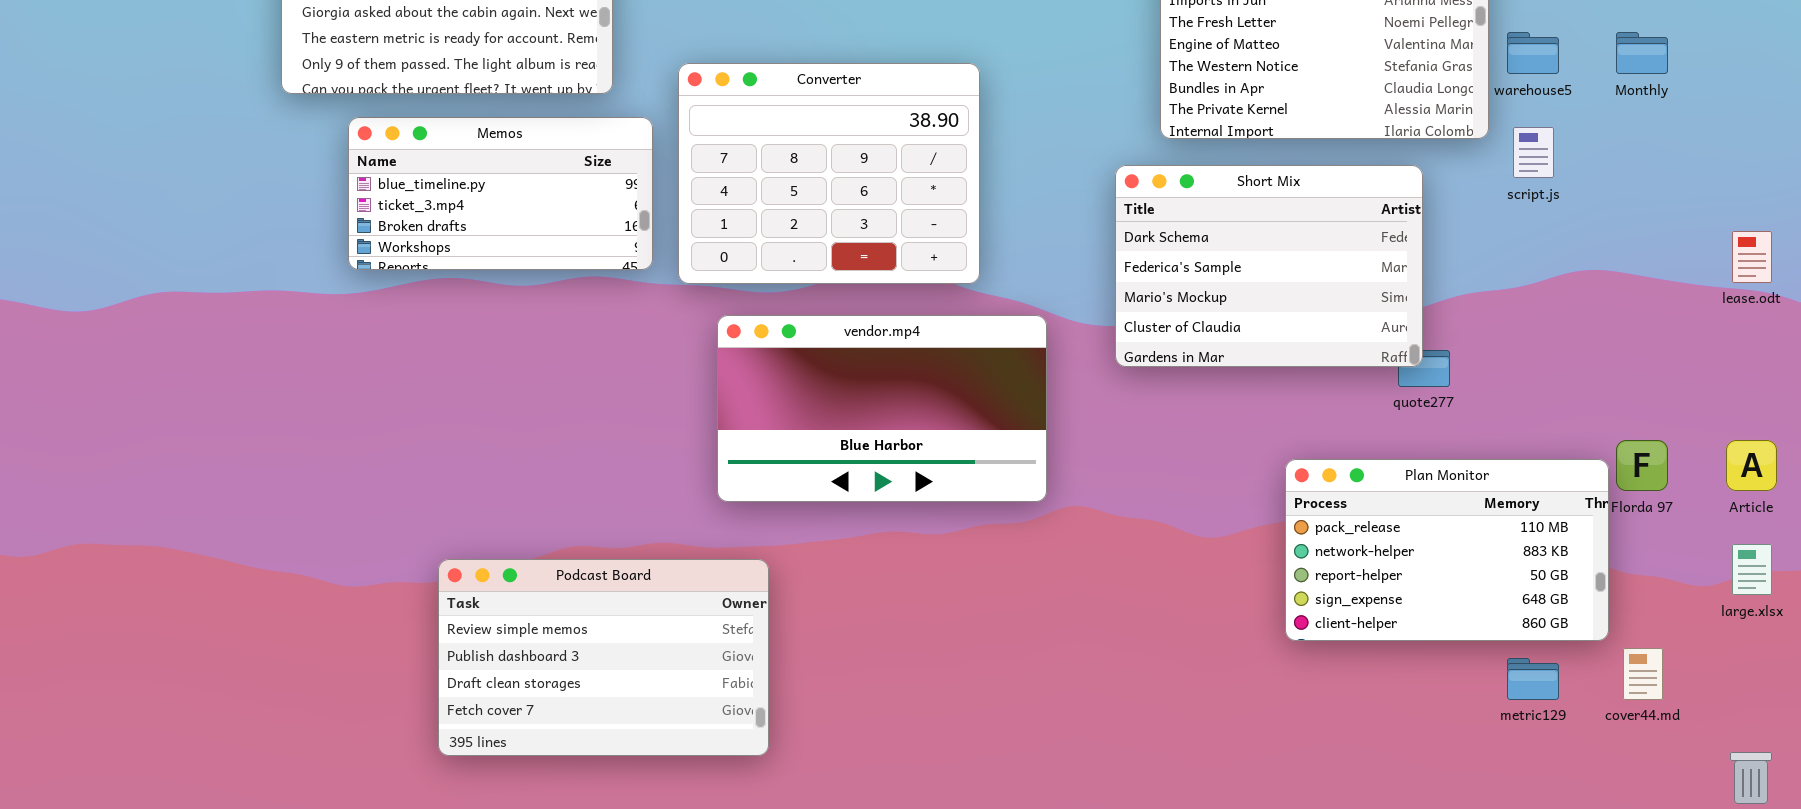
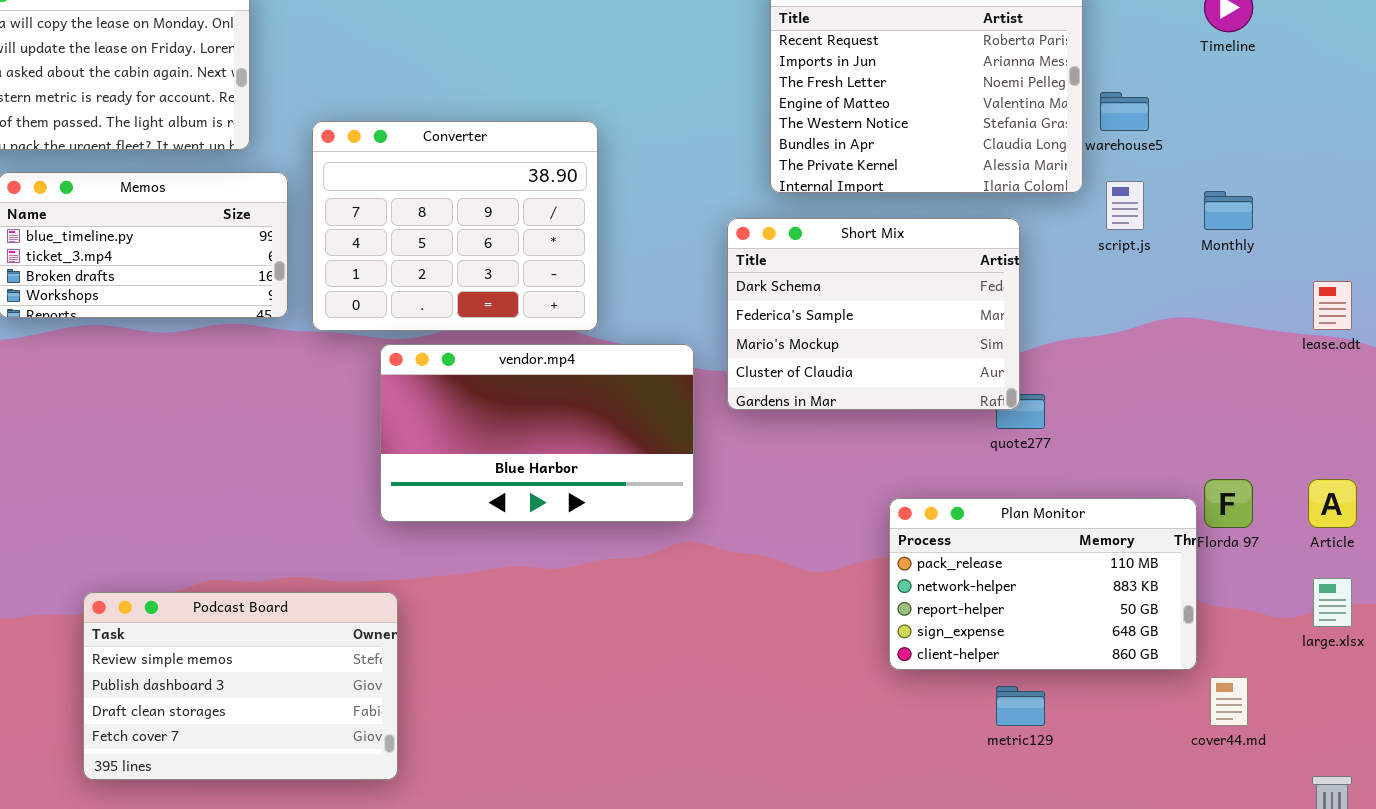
Monthly: [1616,32,1668,74] -> [1204,191,1253,230], moved
vendor.mp4: [717,315,1047,502] -> [380,344,694,522], moved
metric129: [1507,658,1559,700] -> [996,686,1045,726], moved

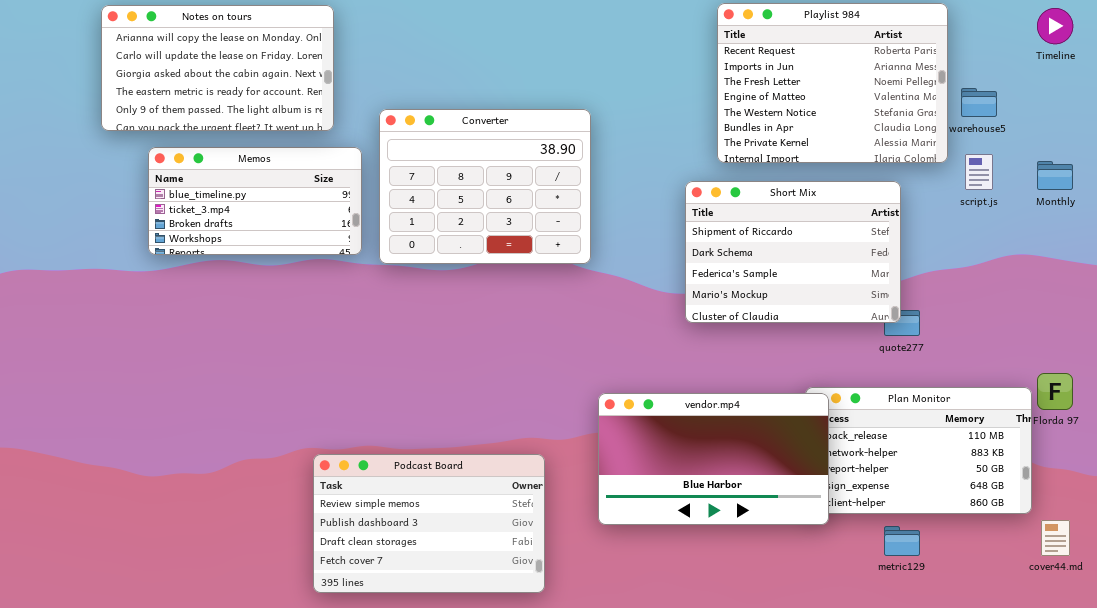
Short Mix: [727,218,1020,410] -> [685,181,901,323], scrolled up 1 row
vendor.mp4: [380,344,694,522] -> [598,393,829,525], moved
Podcast Board: [83,592,398,780] -> [313,454,545,593], moved

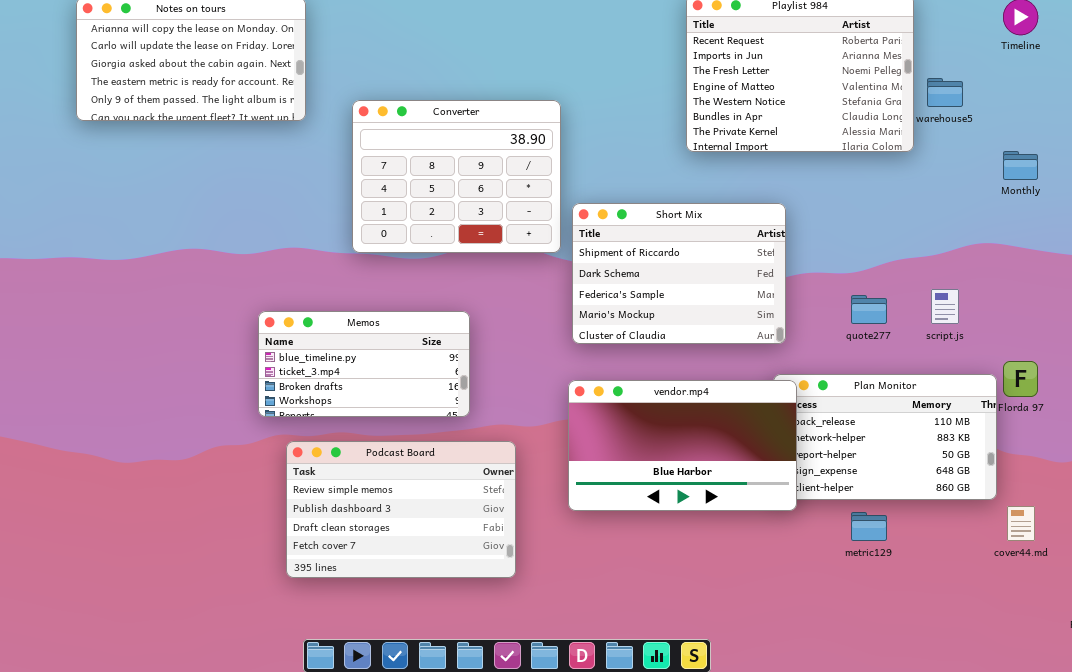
Memos: [148,147,362,255] -> [258,311,470,417], moved
script.js: [965,154,993,190] -> [931,289,959,324], moved
Short Mix: [685,181,901,323] -> [572,203,786,344], moved

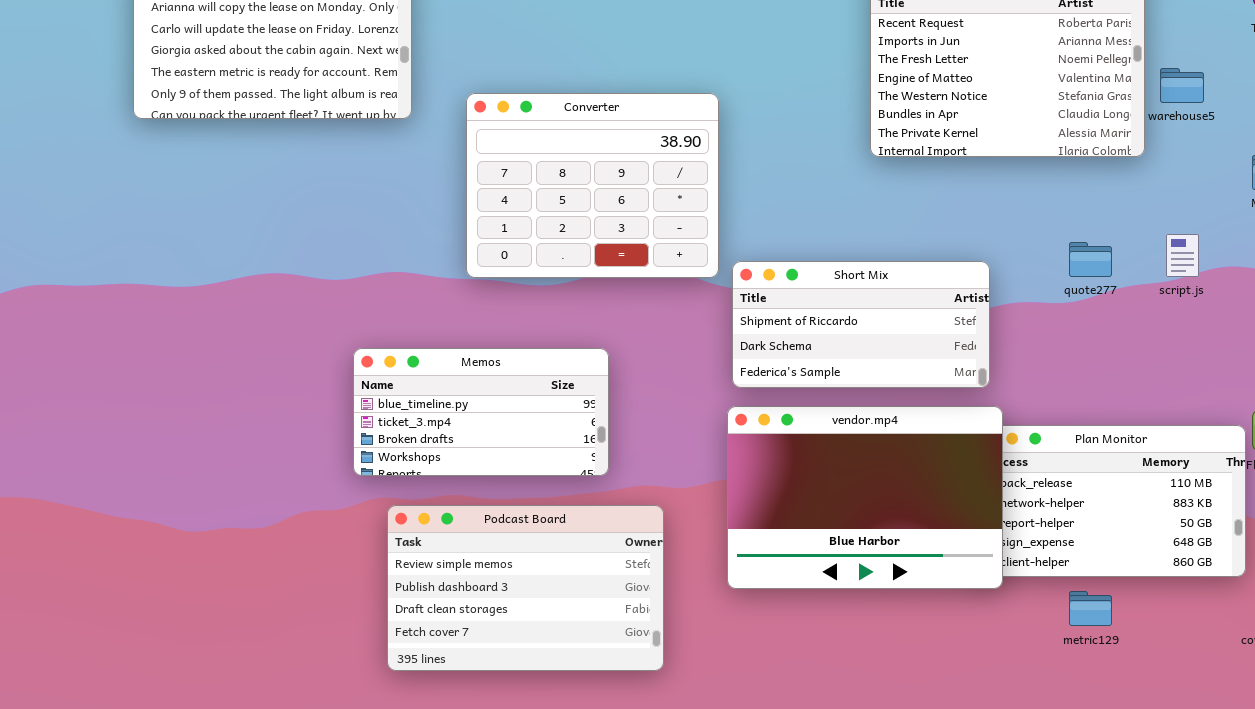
Short Mix: [572,203,786,344] -> [732,261,990,388], resized
script.js: [931,289,959,324] -> [1166,234,1199,277], moved
quote277: [851,295,887,324] -> [1069,242,1112,277], moved
vendor.mp4: [568,380,797,511] -> [727,406,1003,589], resized

